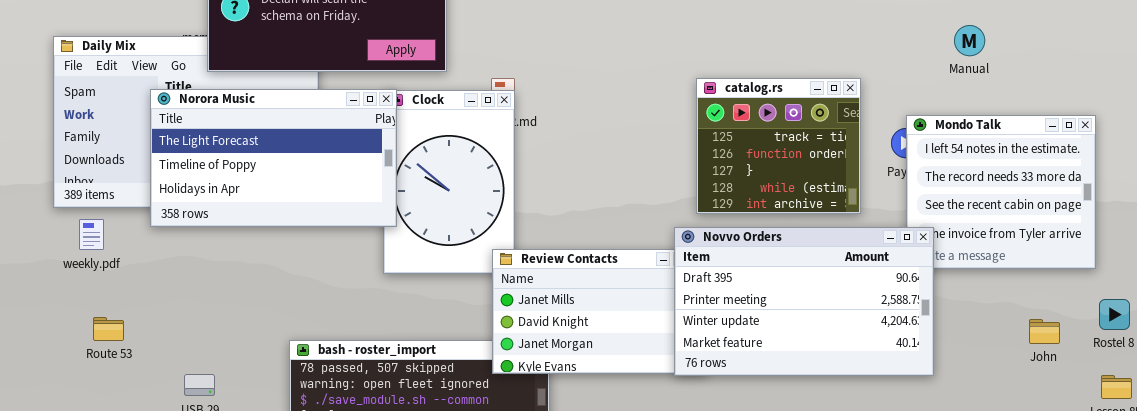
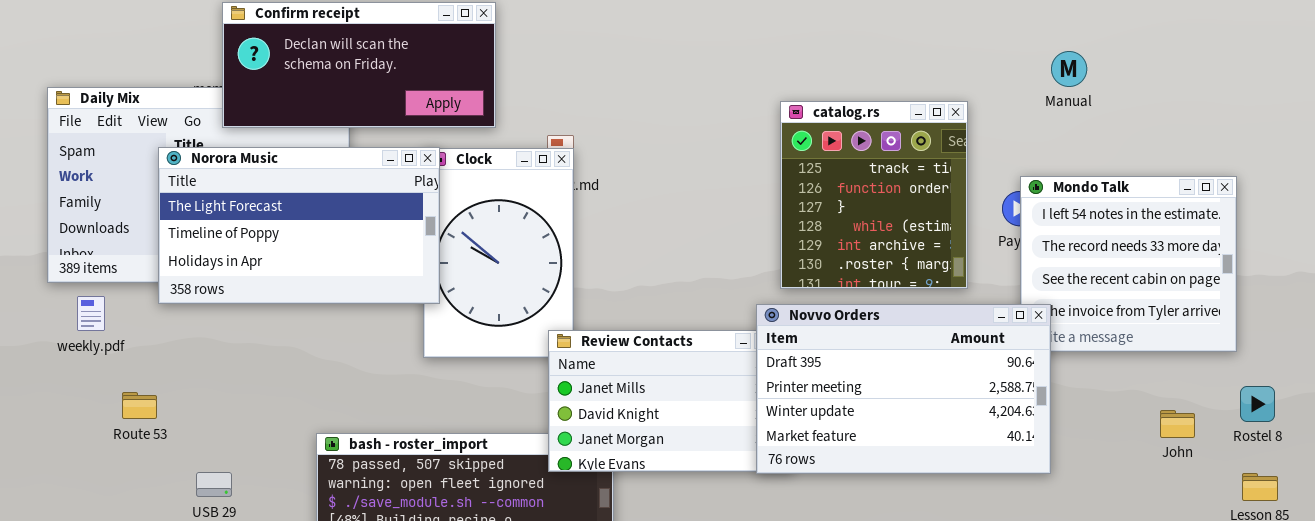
Manual: [954,25,985,56] -> [1051,51,1087,87], moved
catalog.rs: [696,78,861,214] -> [780,101,968,289], resized
Route 53: [93,317,124,341] -> [122,392,157,419], moved

